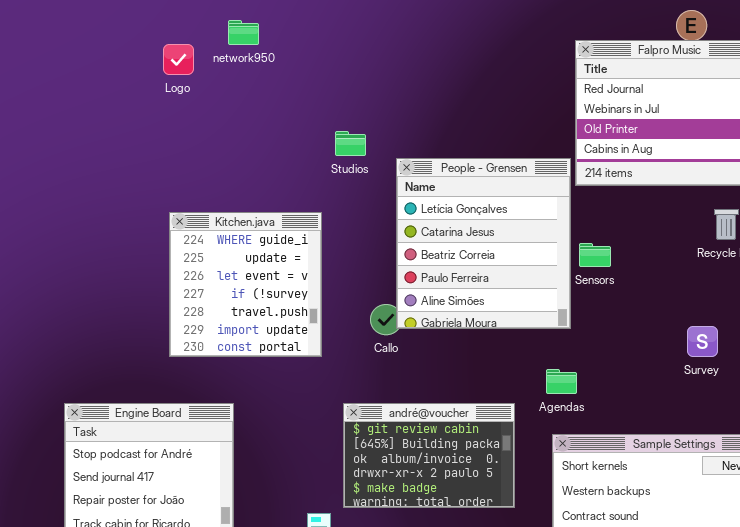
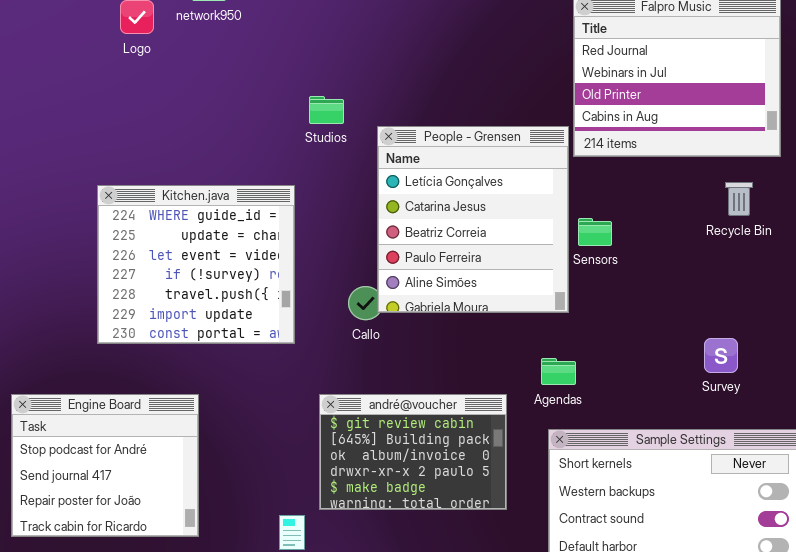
Kitchen.java: [169,212,322,357] -> [97,185,295,344], resized
Survey: [687,326,718,357] -> [704,338,738,373], moved

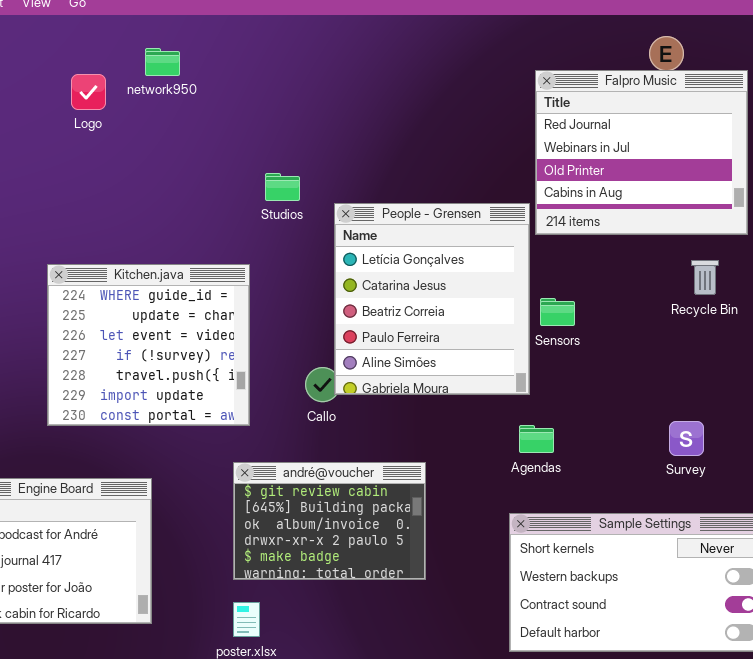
Agendas: [541,358,576,385] -> [519,425,554,453], moved
andré@voucher: [319,394,507,510] -> [233,462,426,580], moved

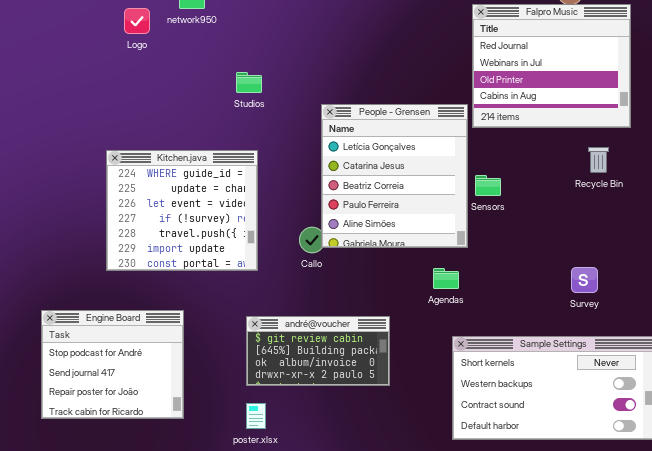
Studios: [265,173,300,201] -> [236,72,262,93], moved
Agendas: [519,425,554,453] -> [433,268,459,289], moved
andré@voucher: [233,462,426,580] -> [246,316,390,386], resized

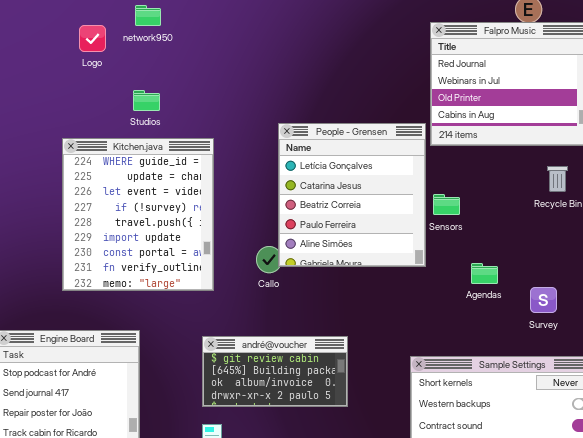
Studios: [236,72,262,93] -> [133,90,160,111], moved
Kitchen.java: [106,150,258,271] -> [62,138,214,291], resized
Agendas: [433,268,459,289] -> [471,263,498,284], moved

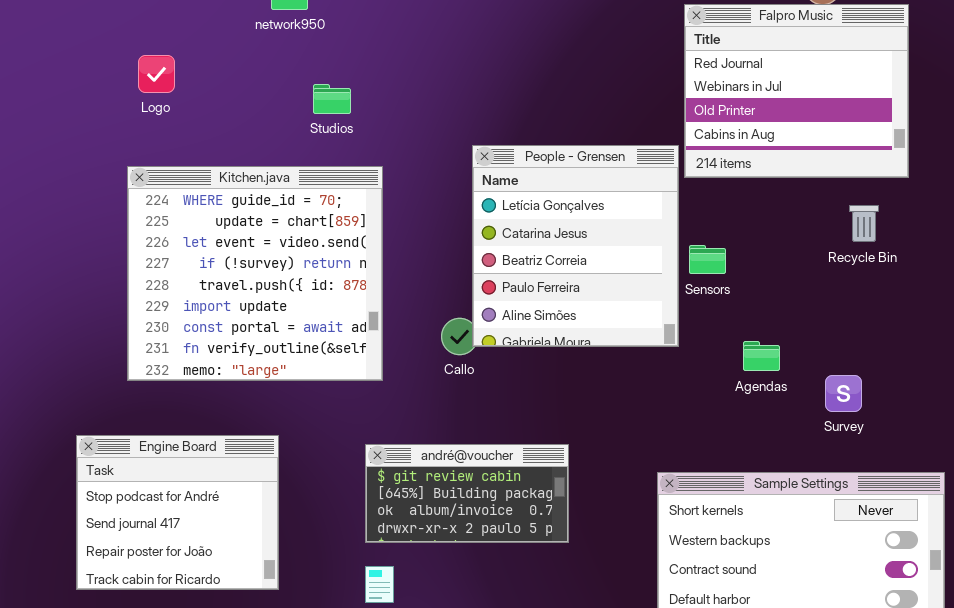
Logo: [79,25,106,52] -> [138,55,175,93], moved
Studios: [133,90,160,111] -> [313,84,351,114], moved
Kitchen.java: [62,138,214,291] -> [127,166,383,381], resized

